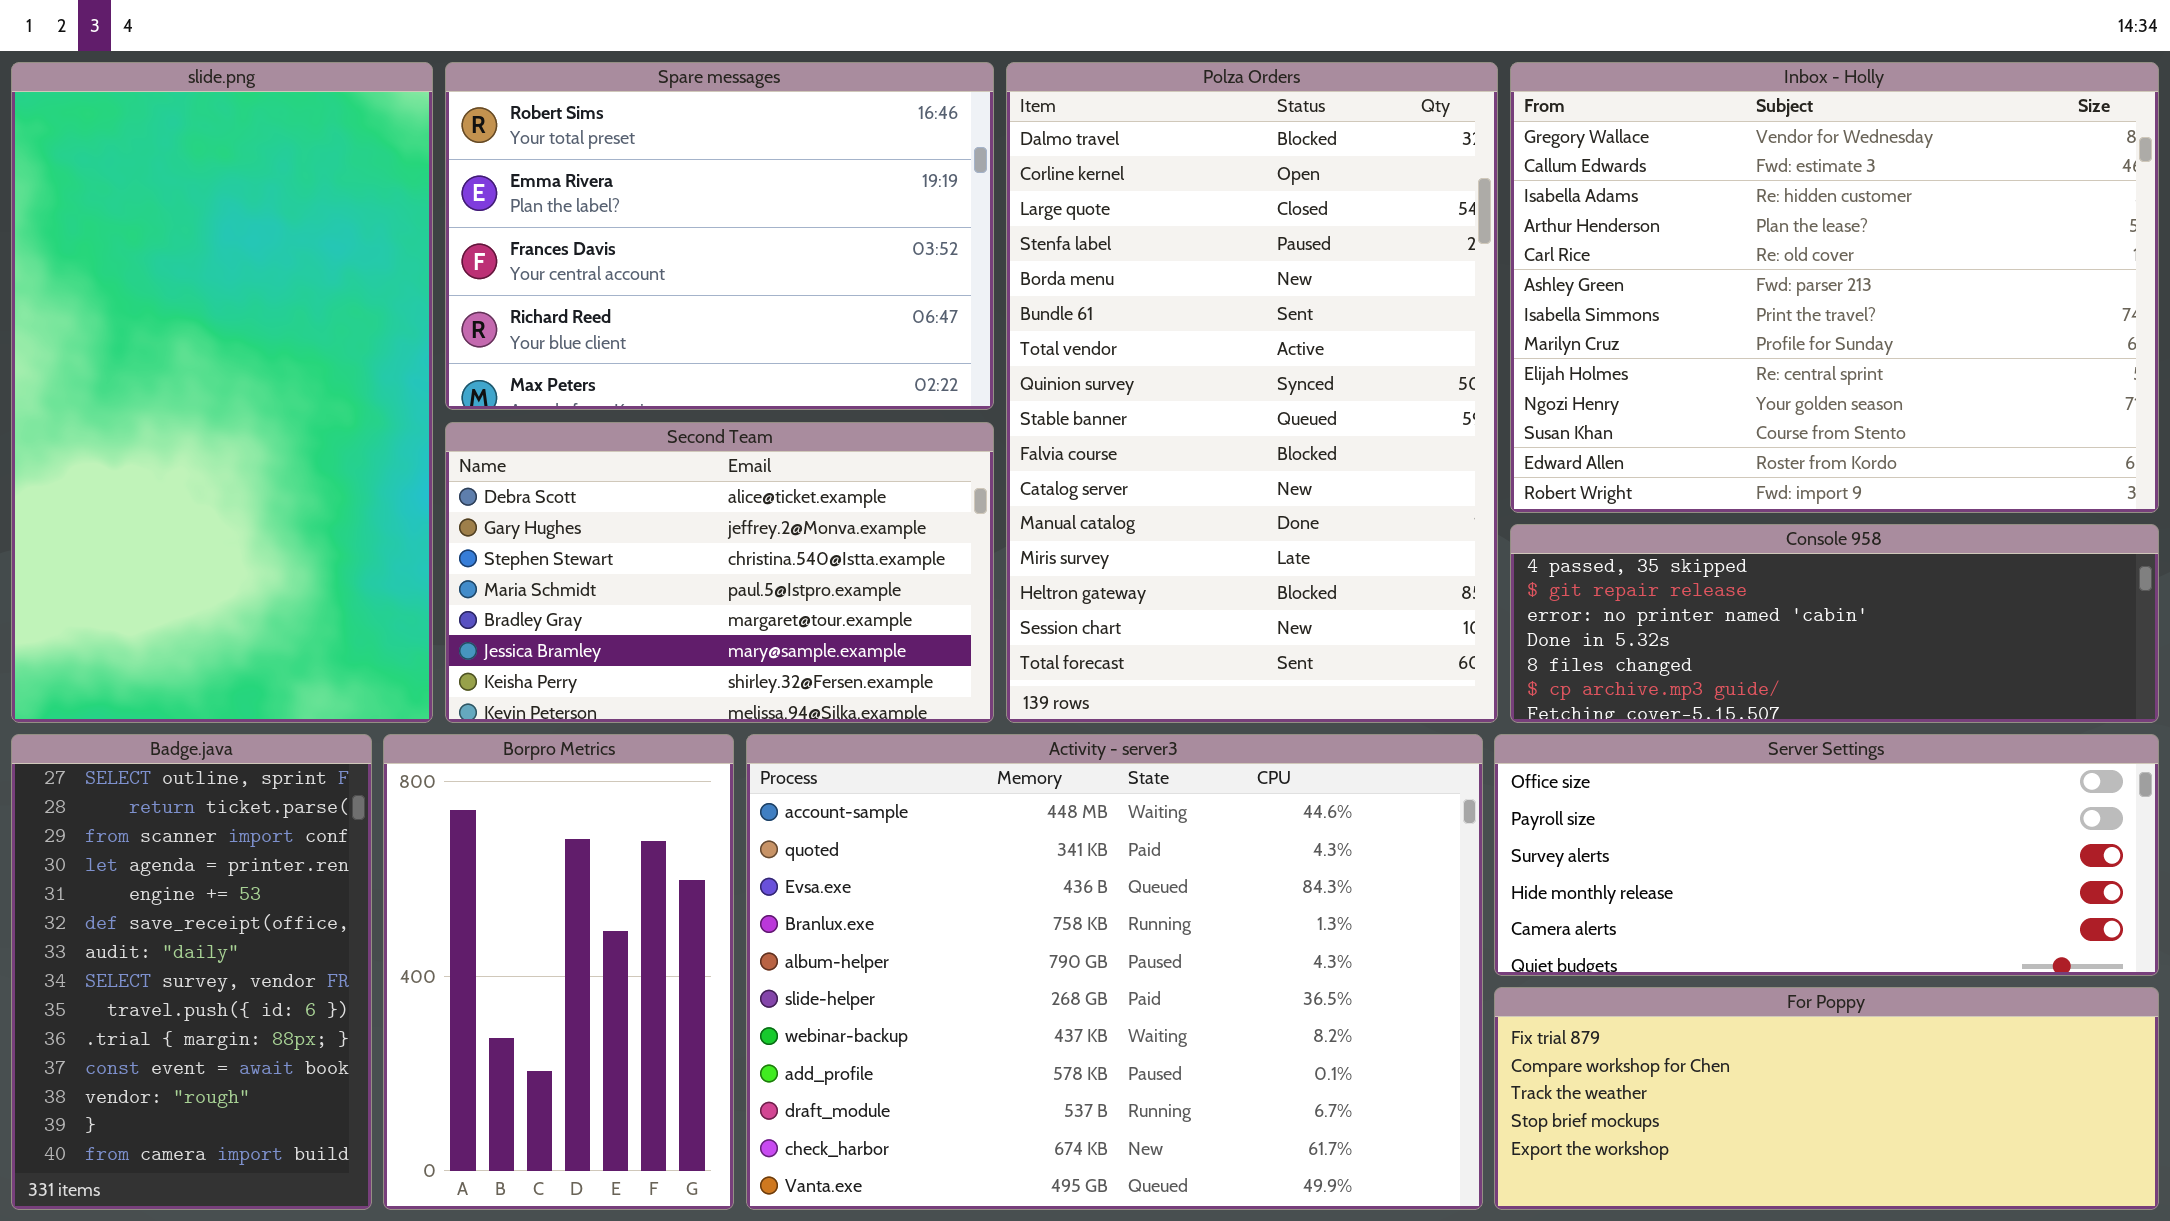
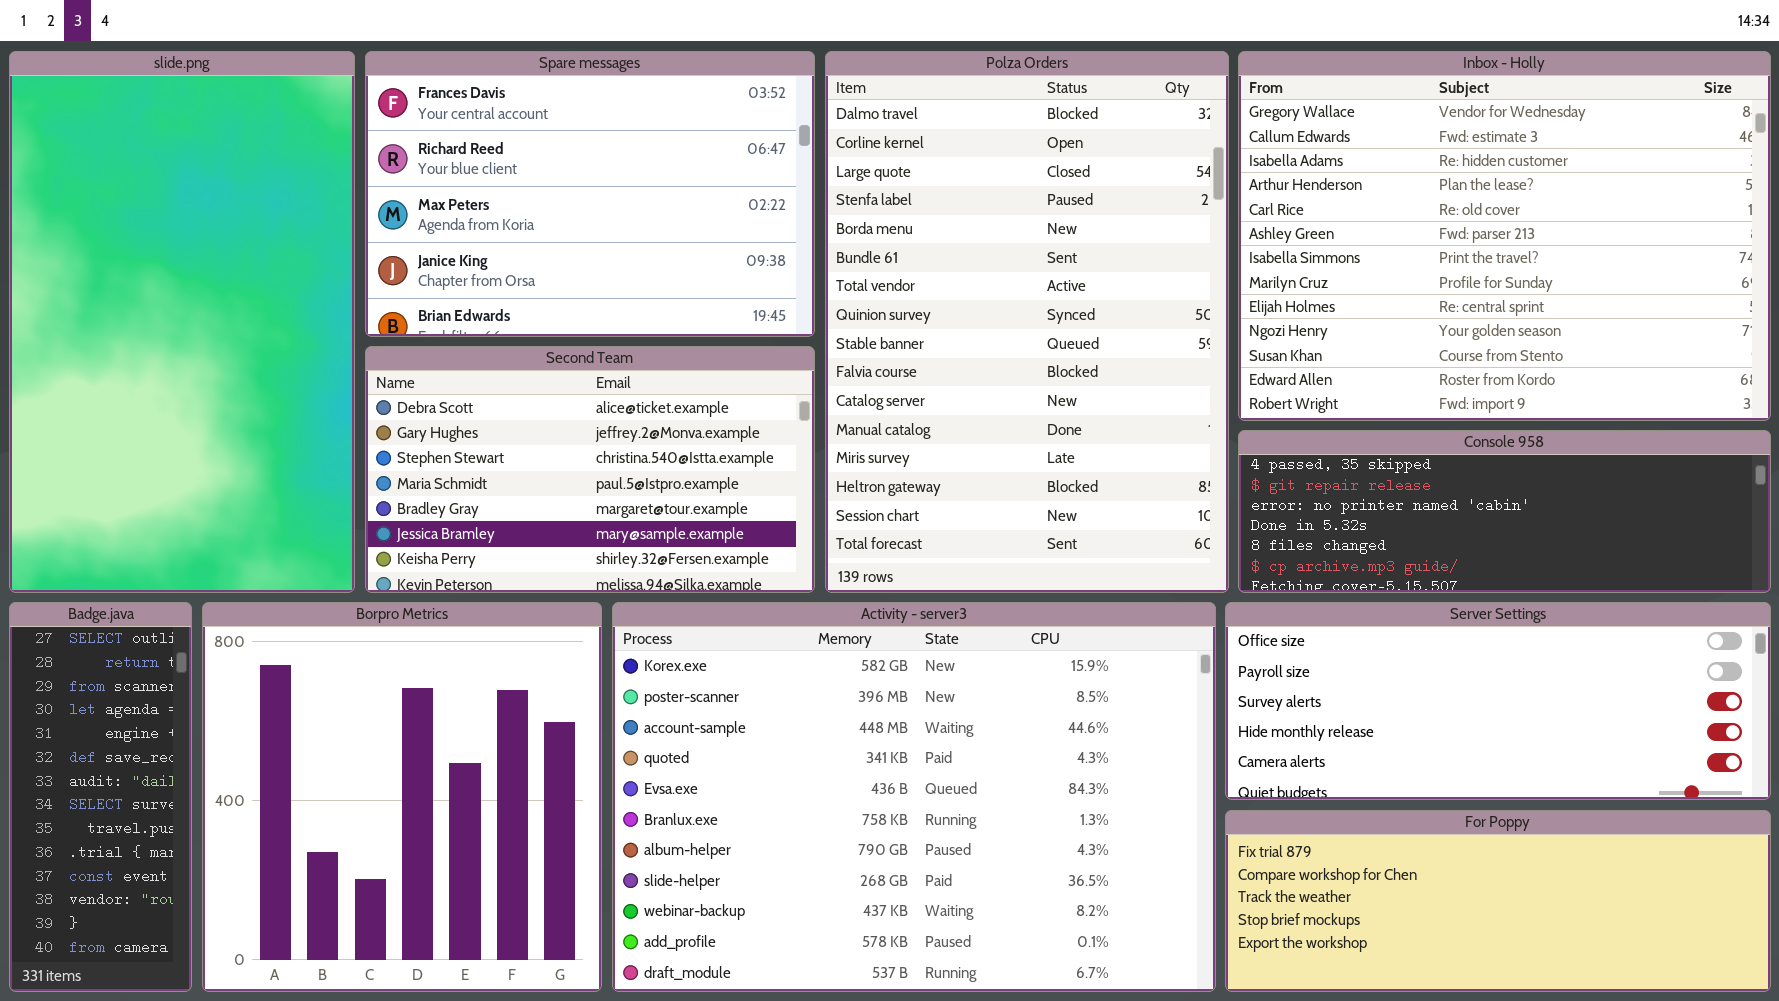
Spare messages: [445,62,994,410] -> [365,51,815,337], scrolled down 2 rows
Badge.java: [11,734,372,1210] -> [9,602,192,992], resized
Borpro Metrics: [383,734,734,1210] -> [202,602,602,992], resized
Activity - server3: [746,734,1483,1210] -> [612,602,1216,992], scrolled up 2 rows

